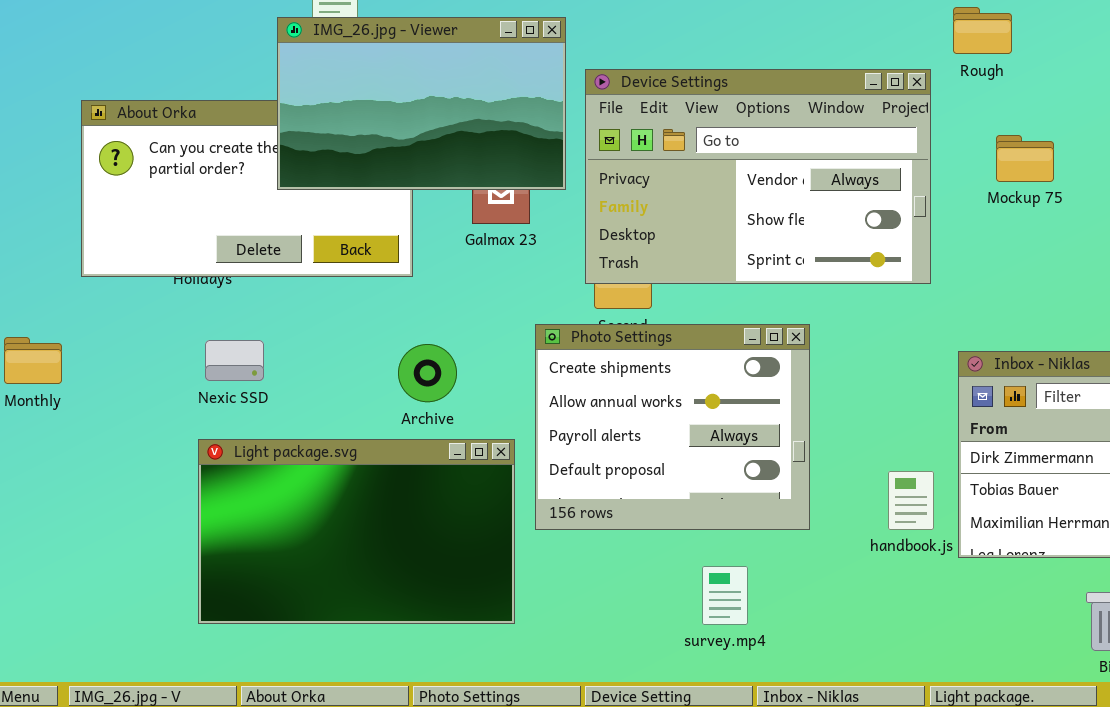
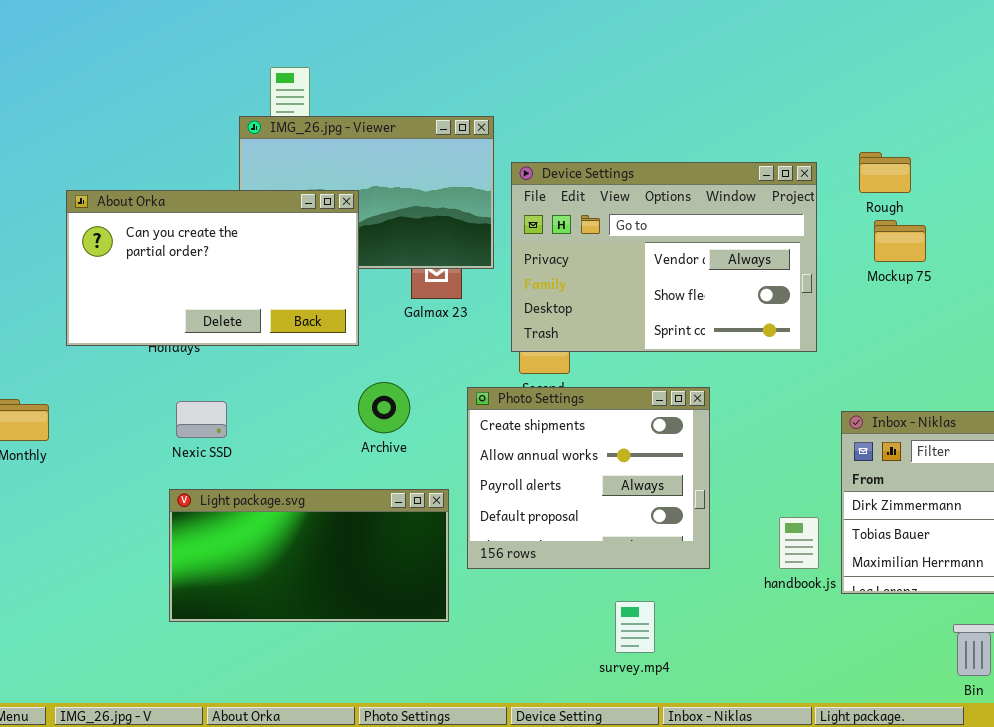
Rough: [953,7,1012,54] -> [859,152,911,193], moved
About Orka: [81,100,413,277] -> [66,190,359,346], raised
Archive: [398,344,457,402] -> [358,382,410,433], moved
Light package.svg: [198,439,515,624] -> [169,489,449,622], resized

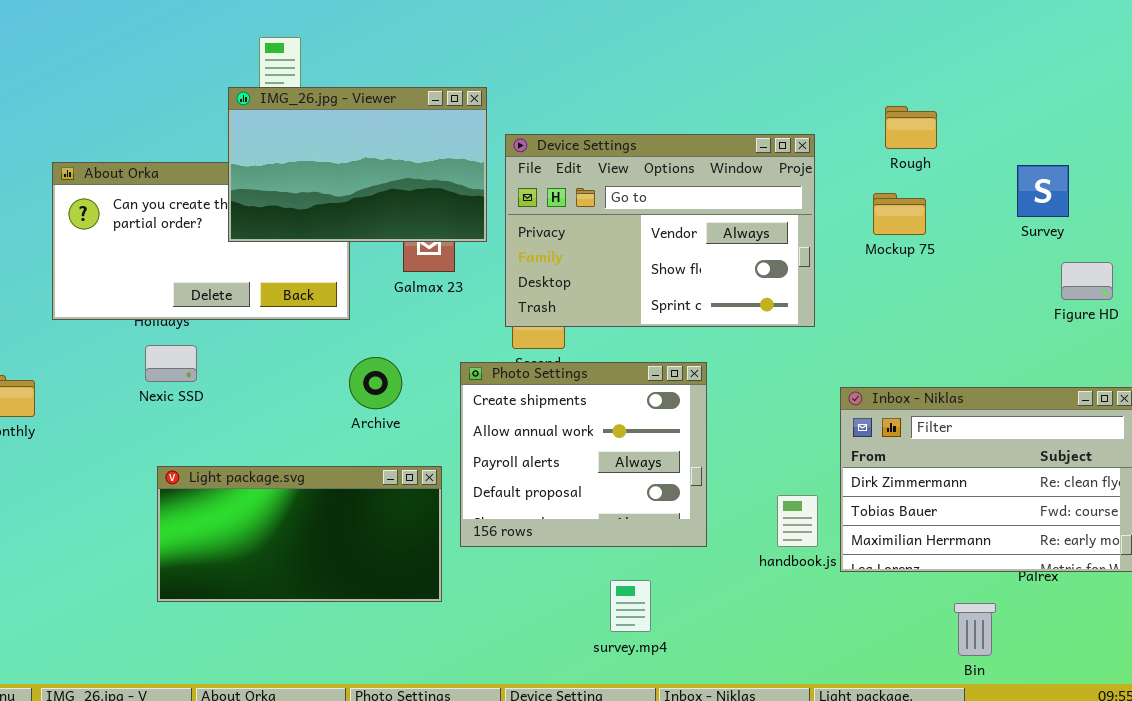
IMG_26.jpg - Viewer: [239,116,494,269] -> [228,87,487,242], raised
Rough: [859,152,911,193] -> [885,106,937,149], moved
Nexic SSD: [176,401,227,438] -> [145,345,197,382], moved

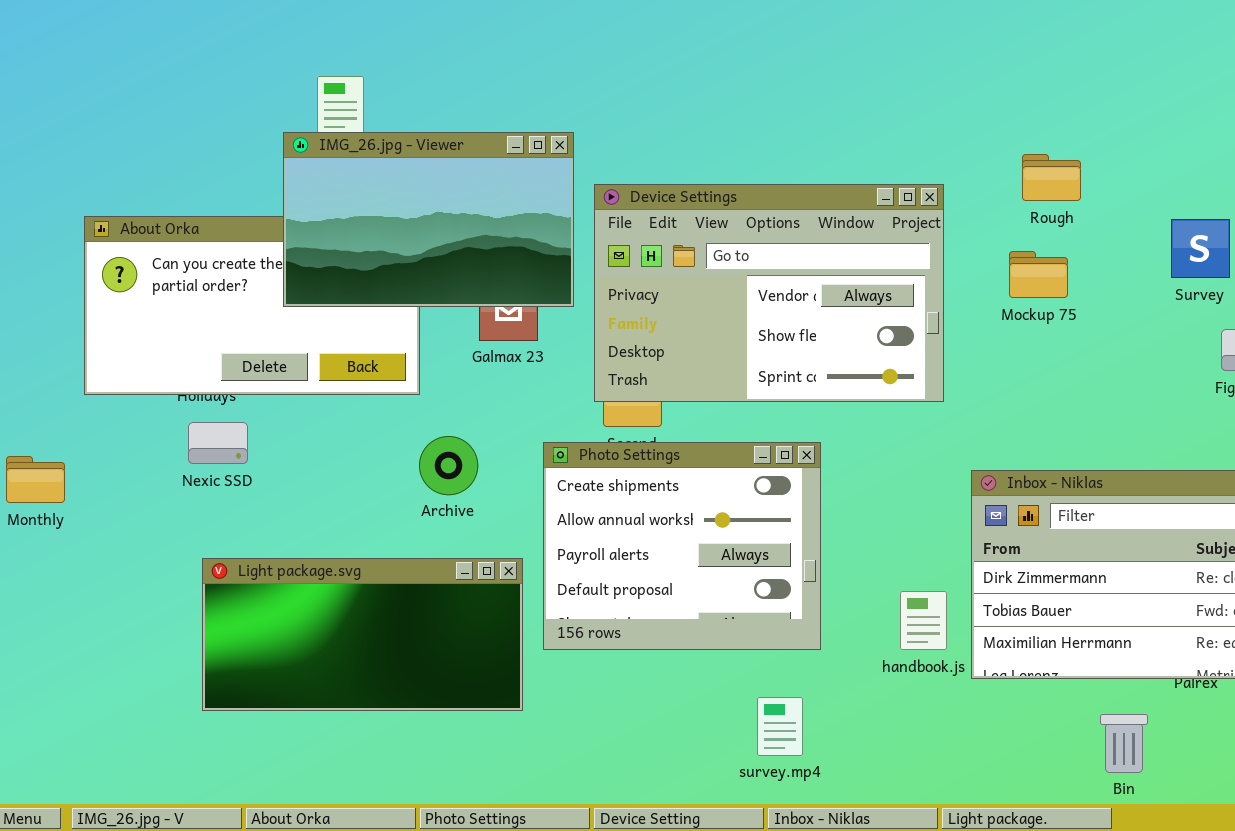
survey.mp4: [610,580,651,632] -> [757,697,803,756], moved

